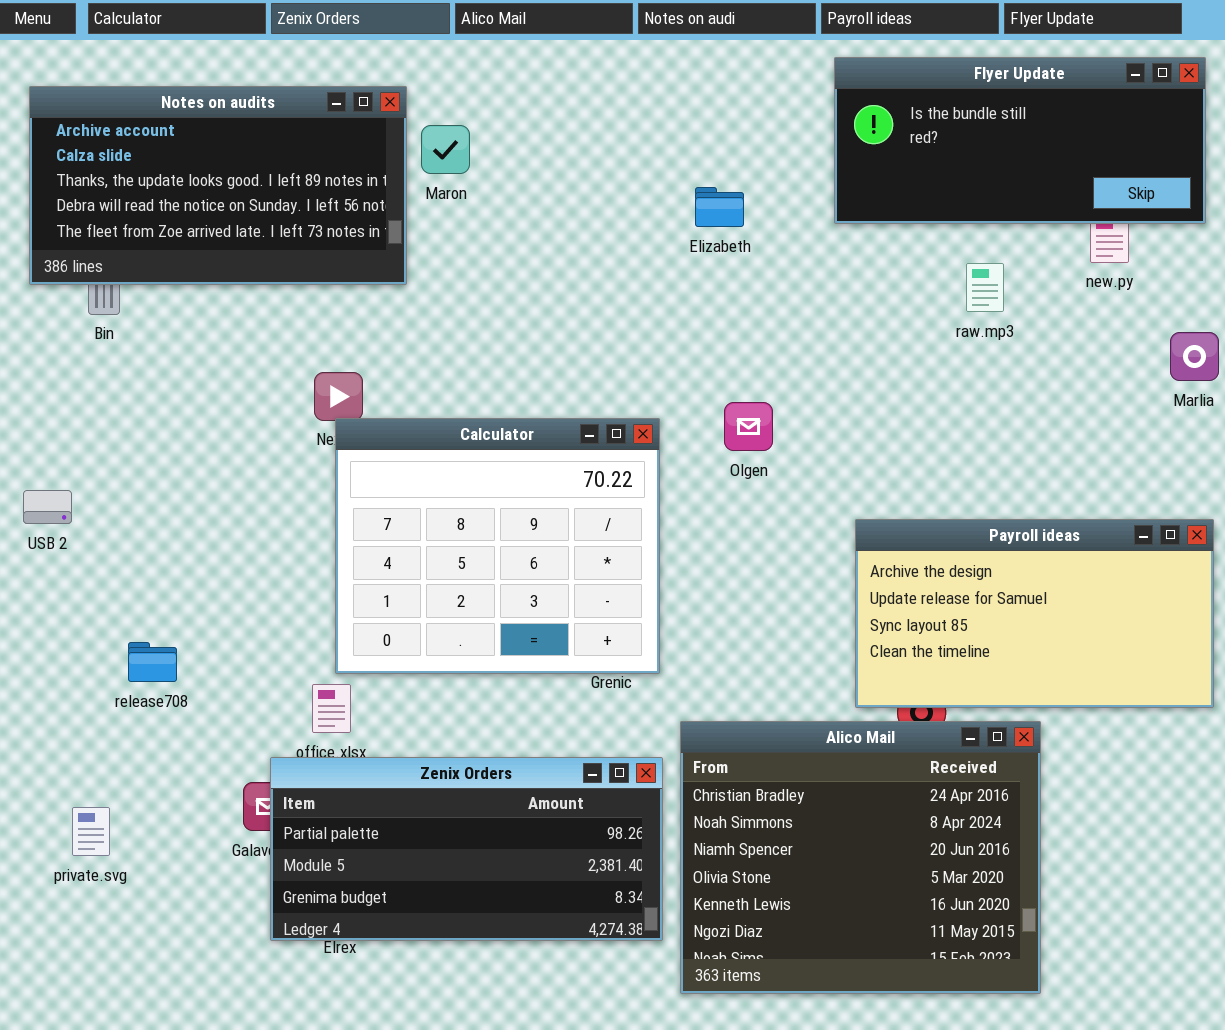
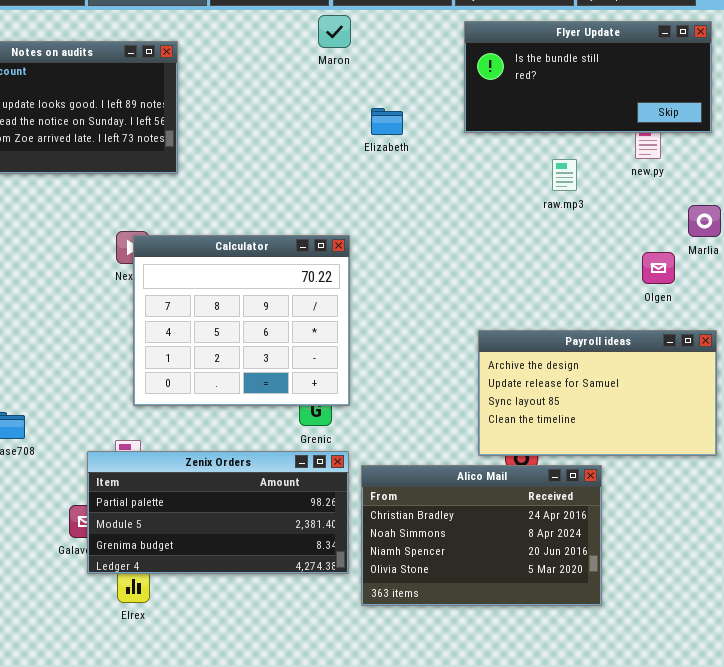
Maron: [421,125,470,174] -> [318,15,351,48], moved
Olgen: [724,402,773,451] -> [642,252,675,284], moved
Calculator: [335,418,660,674] -> [133,235,350,406], moved
Alico Mail: [680,721,1041,994] -> [361,465,602,606], resized
Zenix Orders: [270,757,663,941] -> [87,451,349,574], moved

